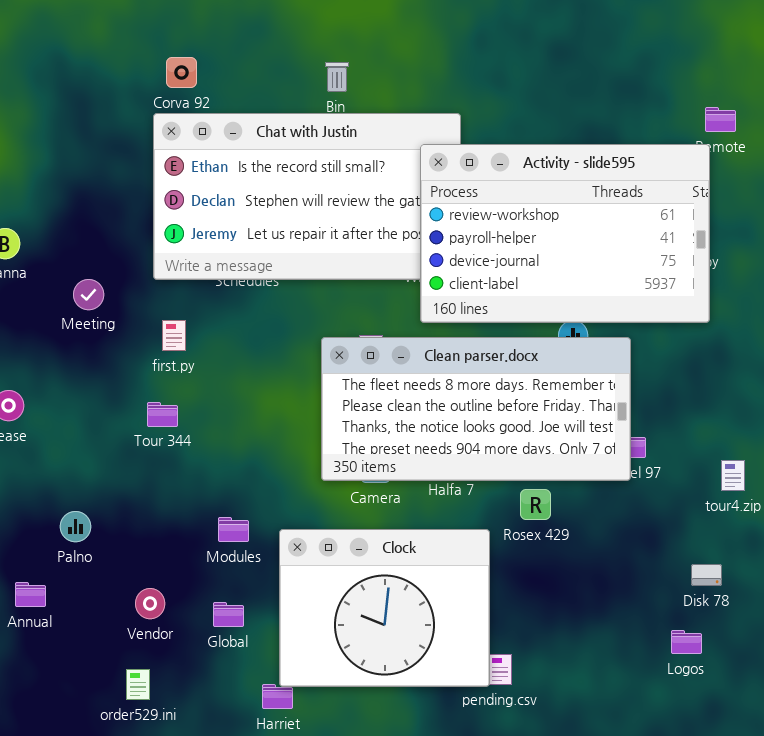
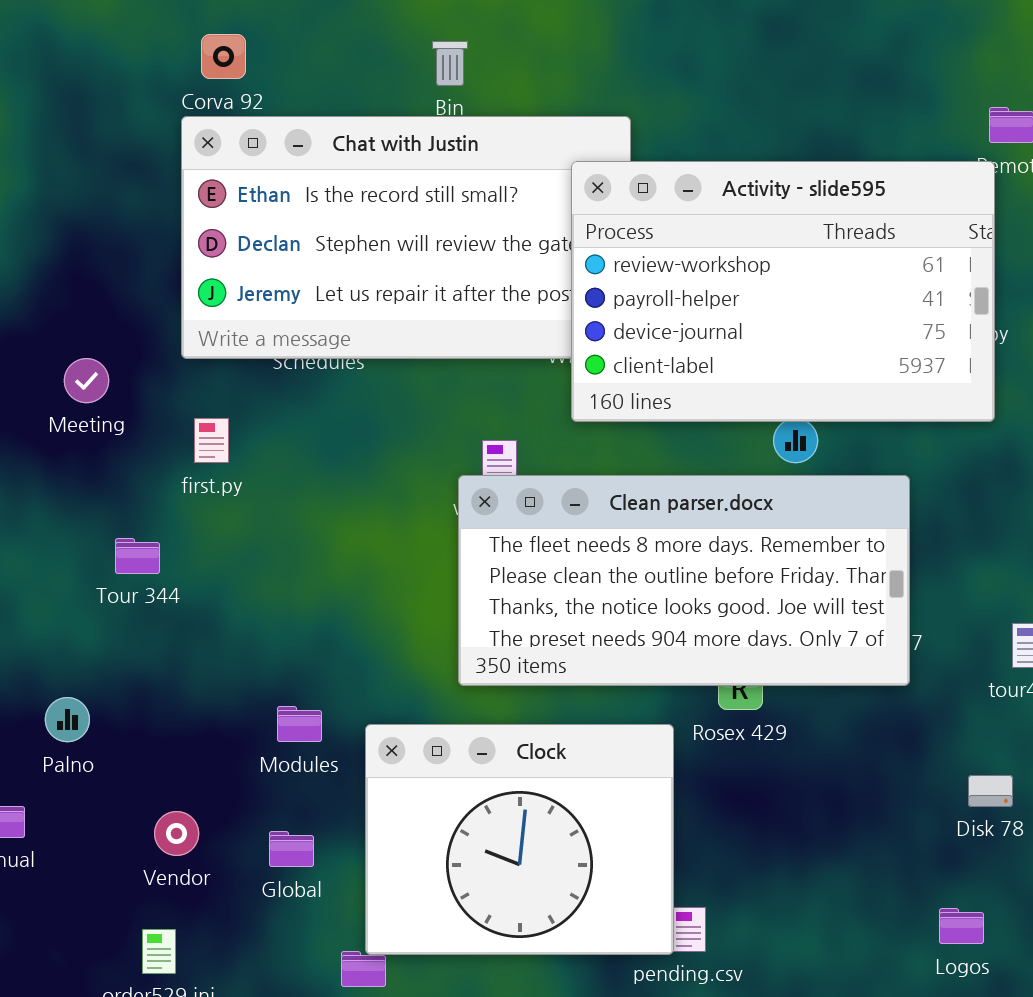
Clean parser.docx: [321,337,631,481] -> [458,475,910,686], moved
Tour 344: [147,402,178,427] -> [115,538,160,574], moved
Logos: [671,630,702,654] -> [939,908,984,944], moved

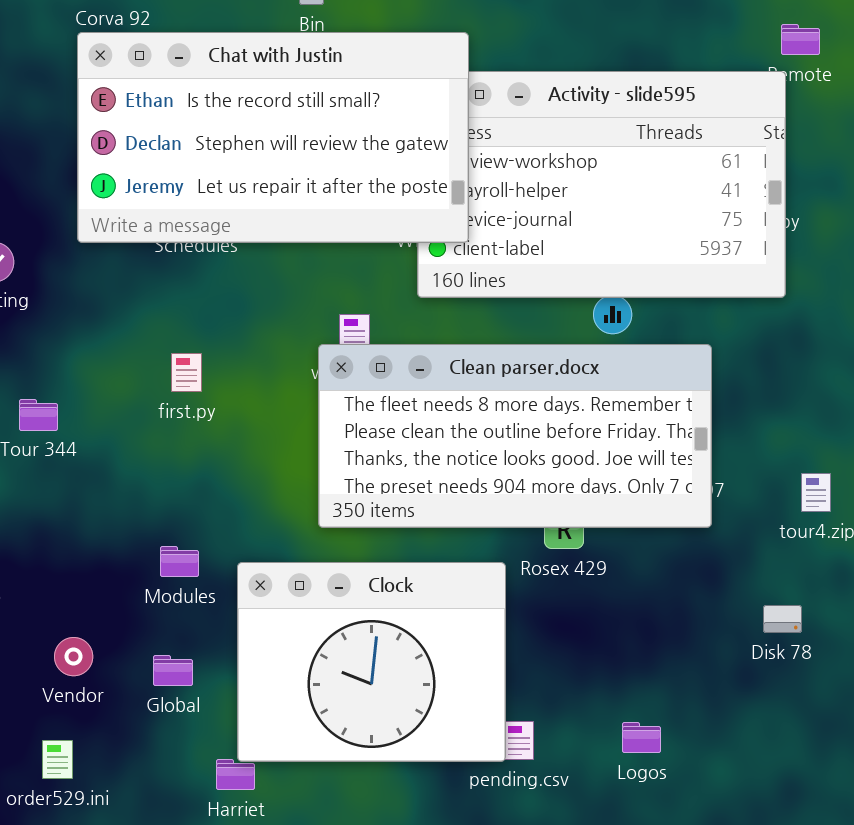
Chat with Justin: [181,116,631,359] -> [77,32,469,243], raised
first.py: [194,418,229,463] -> [171,353,202,392], moved
Logos: [939,908,984,944] -> [622,722,661,753], moved

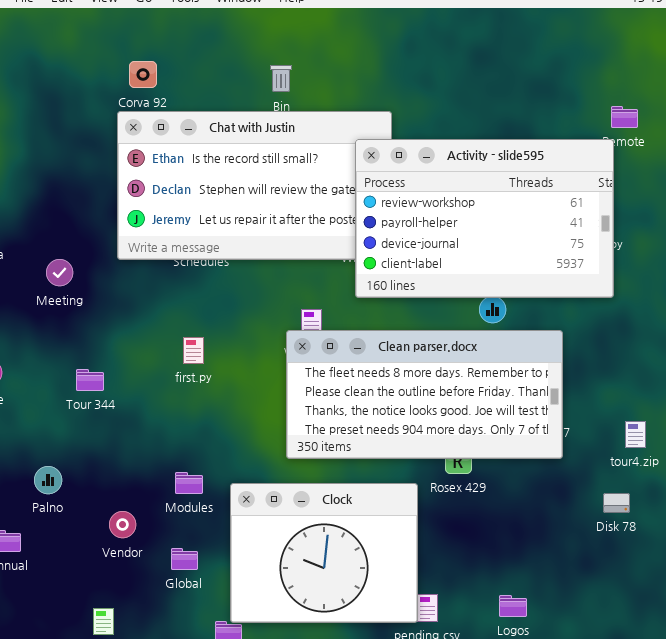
Activity - slide595: [417,71,786,298] -> [355,139,614,298], raised
Disk 78: [763,605,802,633] -> [603,493,630,513], moved
Vendor: [54,637,93,676] -> [109,511,136,538], moved

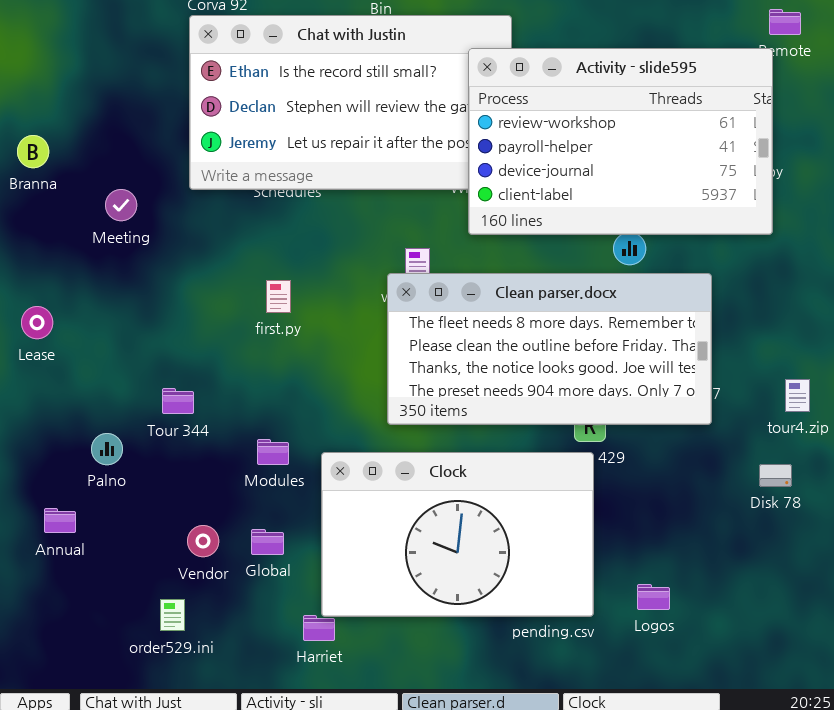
Tour 344: [76,369,104,391] -> [162,388,194,414], moved
Clock: [230,483,418,623] -> [321,452,594,617], resized
Vendor: [109,511,136,538] -> [187,525,219,557], moved

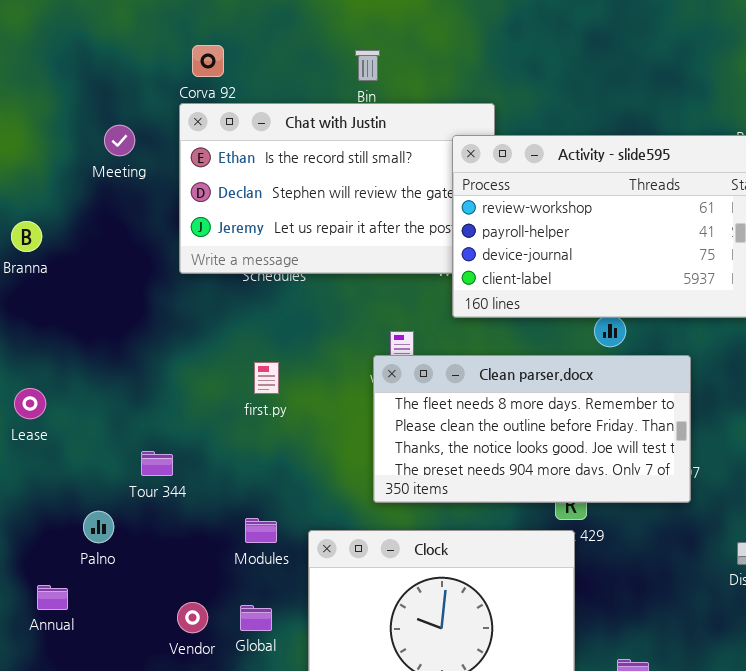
Meeting: [105,189,137,221] -> [104,125,135,156], moved
Tour 344: [162,388,194,414] -> [141,451,173,476], moved

